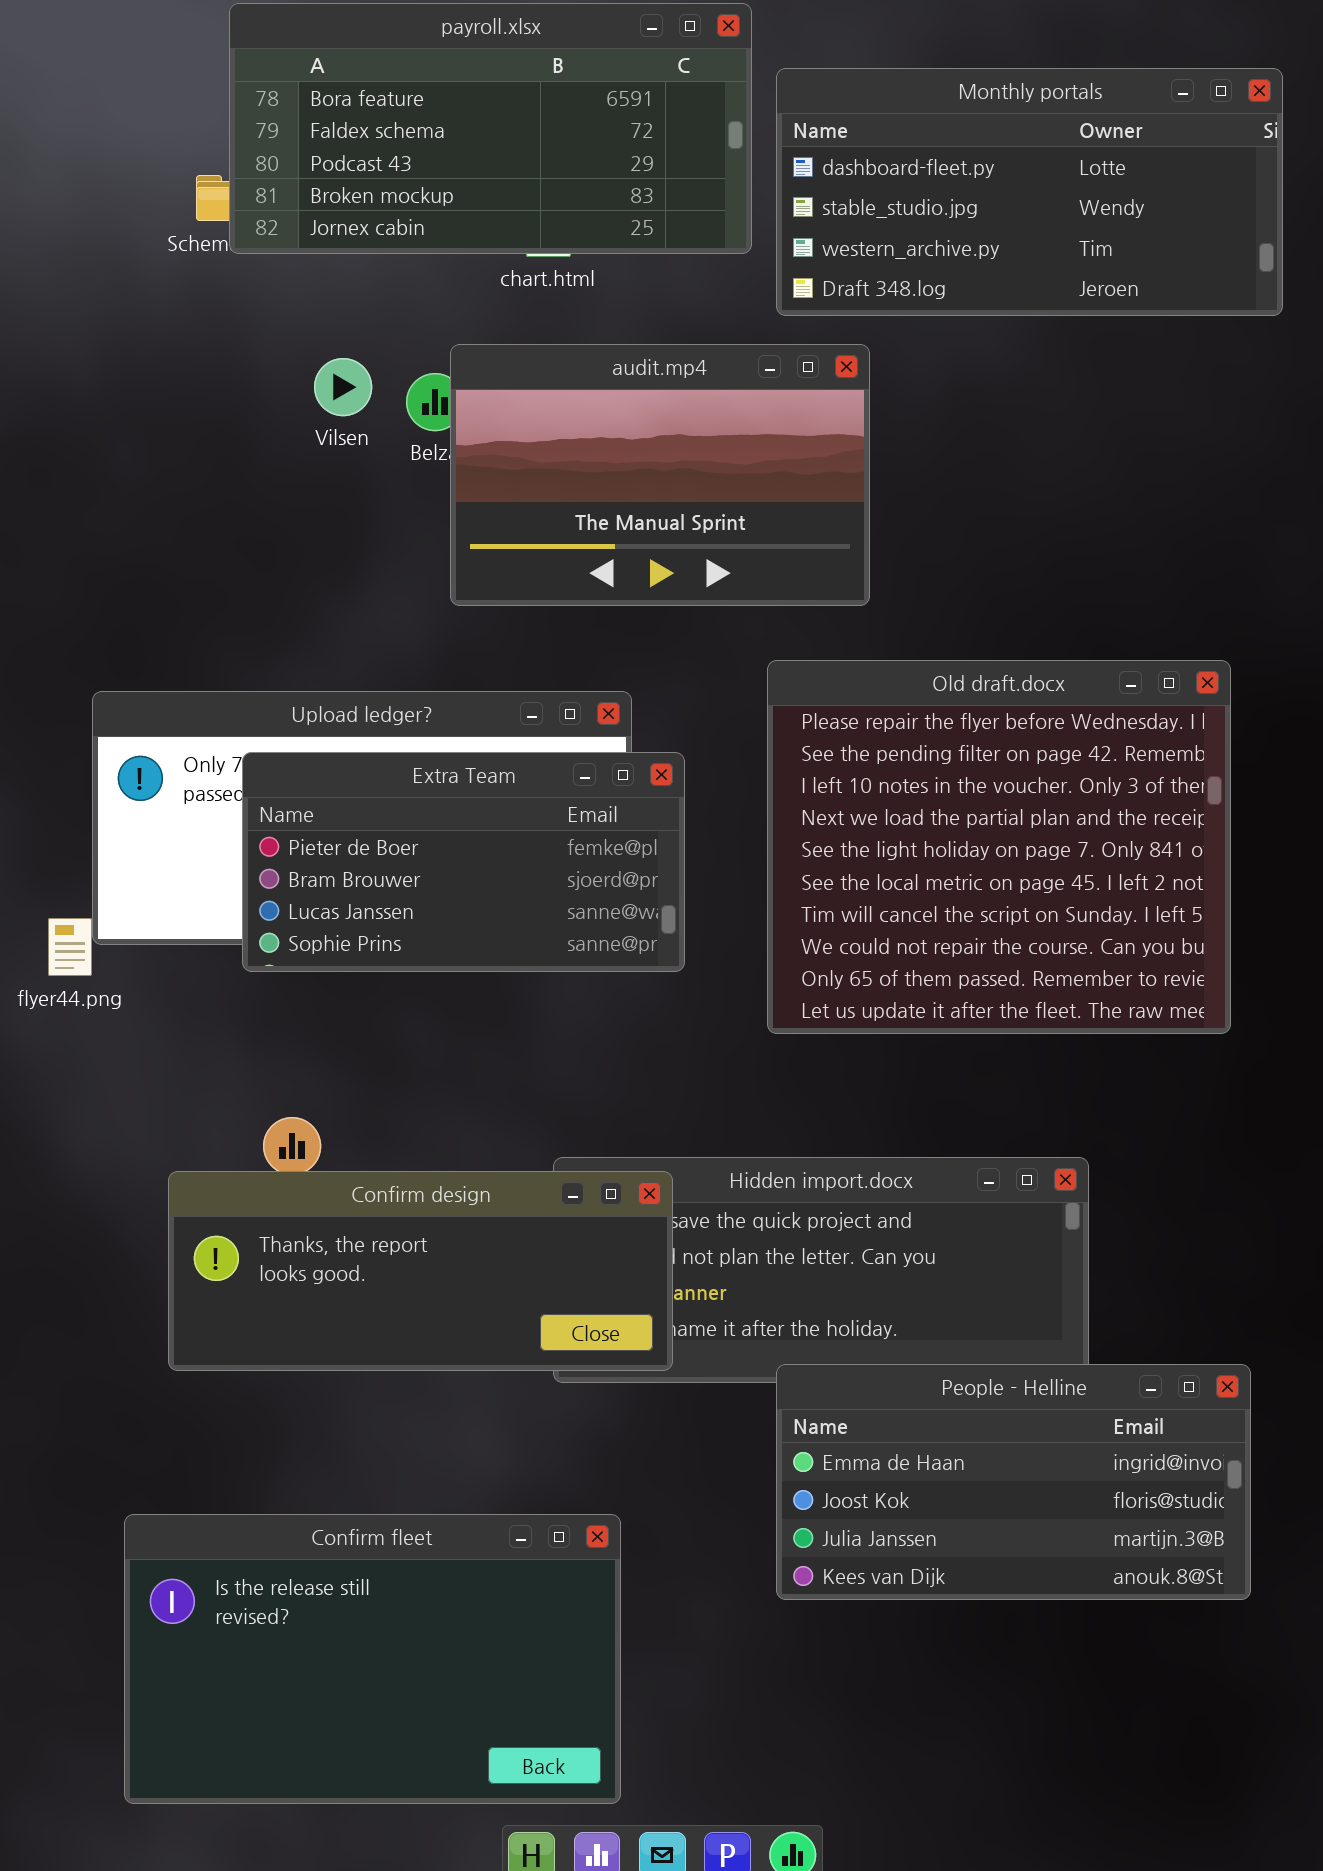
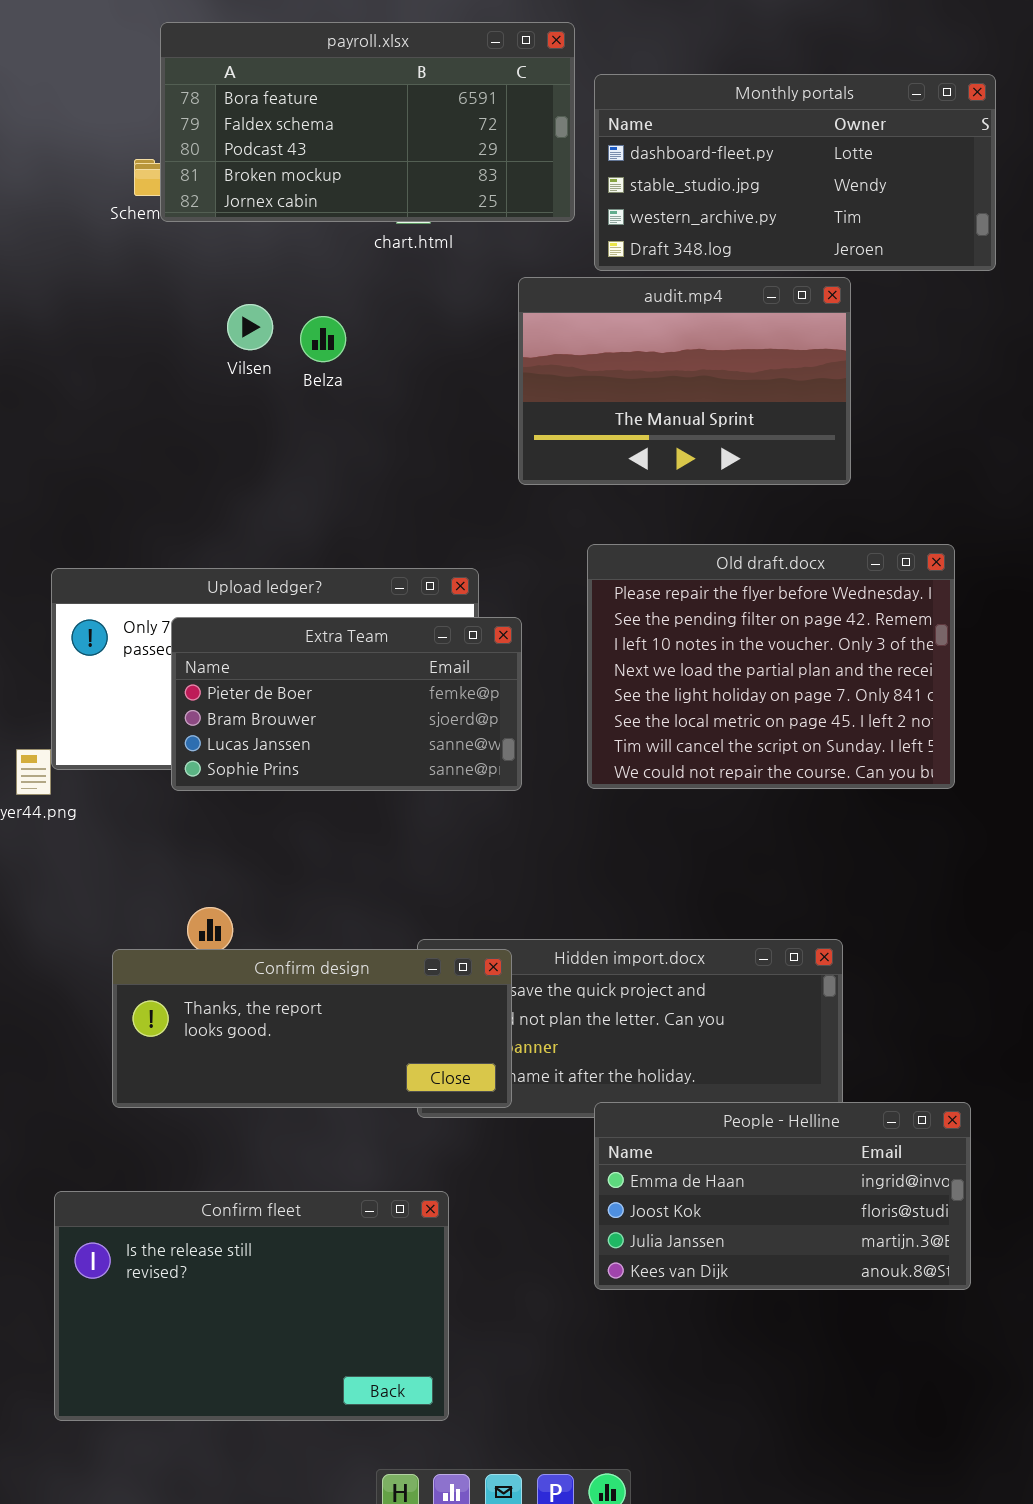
audit.mp4: [450,344,870,606] -> [518,277,851,485], moved
Old draft.docx: [767,660,1231,1034] -> [587,544,955,789], resized
Confirm fleet: [124,1514,621,1804] -> [54,1191,449,1421], moved

